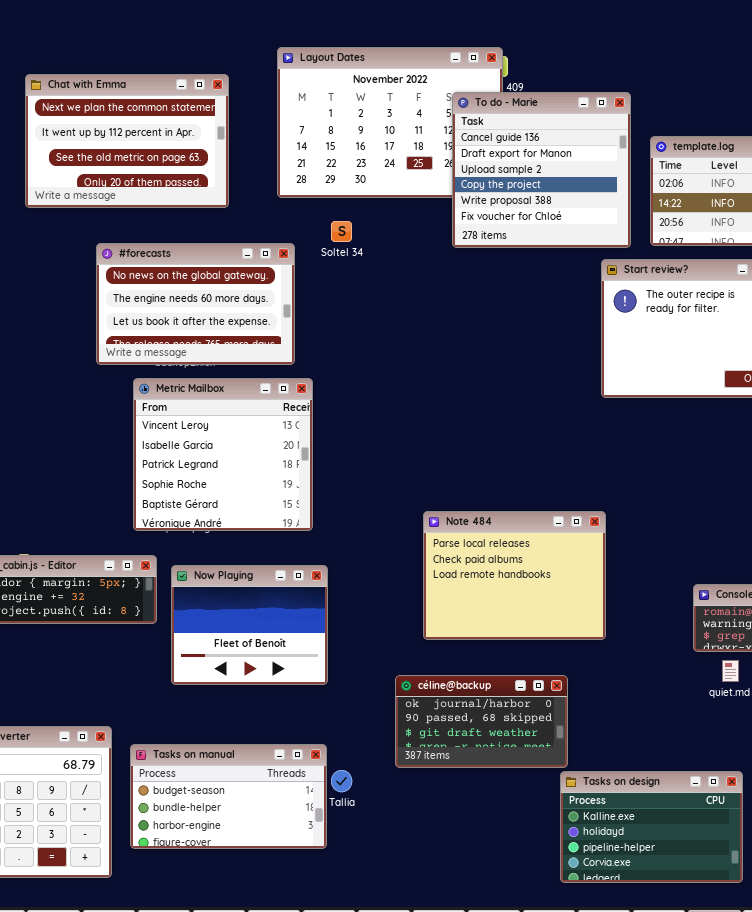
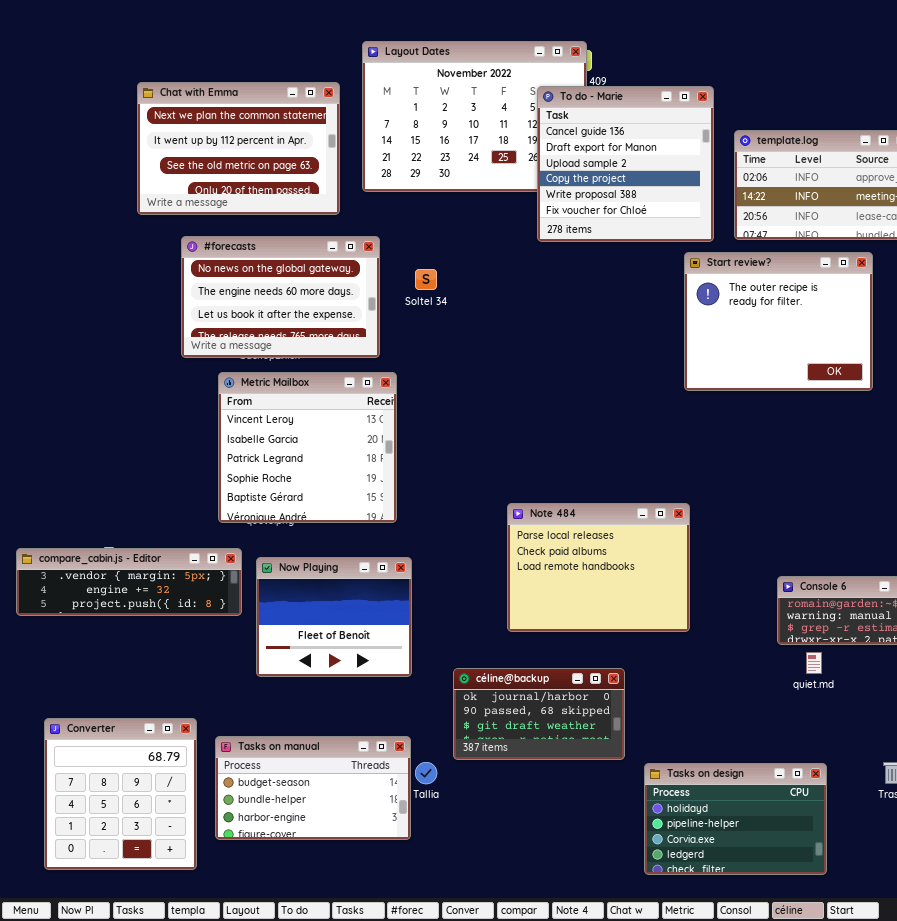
Chat with Emma: [25,74,229,208] -> [137,82,340,215], moved
Soltel 34: [331,221,352,242] -> [415,269,437,290], moved
céline@backup: [395,675,568,768] -> [453,668,625,760], moved
Tasks on design: [560,771,743,883] -> [644,763,827,875], scrolled down 1 row

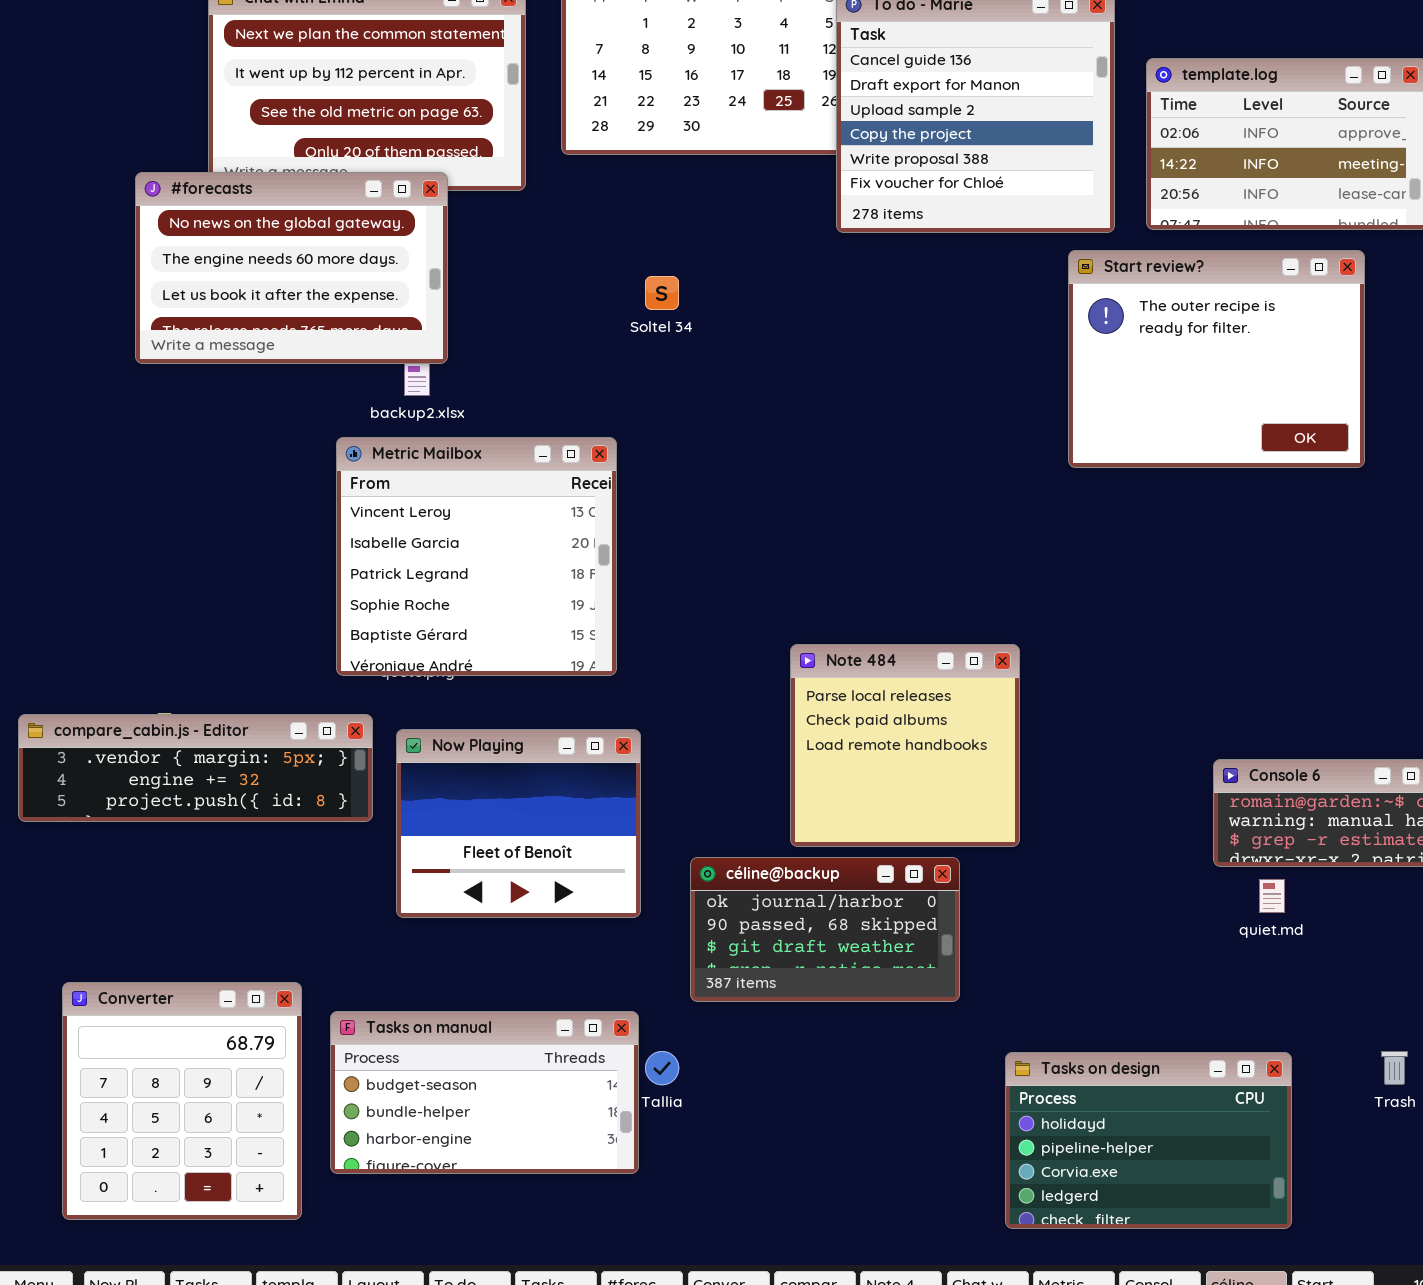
#forecasts: [181,236,380,358] -> [135,172,448,364], moved
Note 484: [507,503,690,632] -> [790,644,1020,847], resized
céline@backup: [453,668,625,760] -> [690,857,960,1002], moved

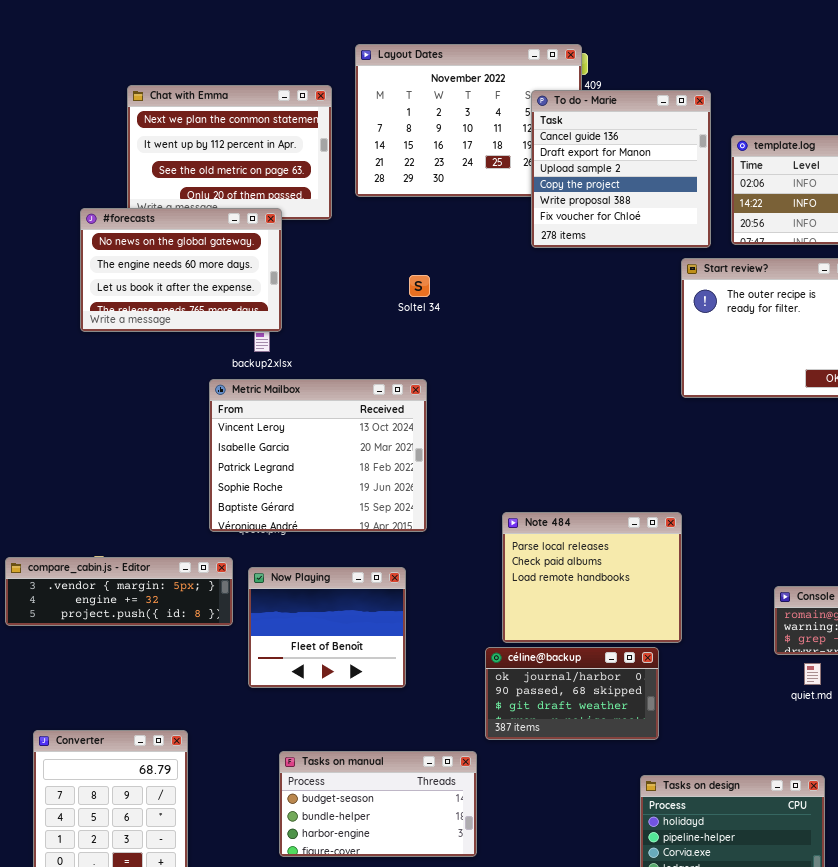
Metric Mailbox: [336,437,617,676] -> [209,379,427,532], resized
Note 484: [790,644,1020,847] -> [502,512,682,643], resized
céline@backup: [690,857,960,1002] -> [485,647,659,740], moved
Tasks on manual: [330,1011,639,1174] -> [279,751,477,857], moved

